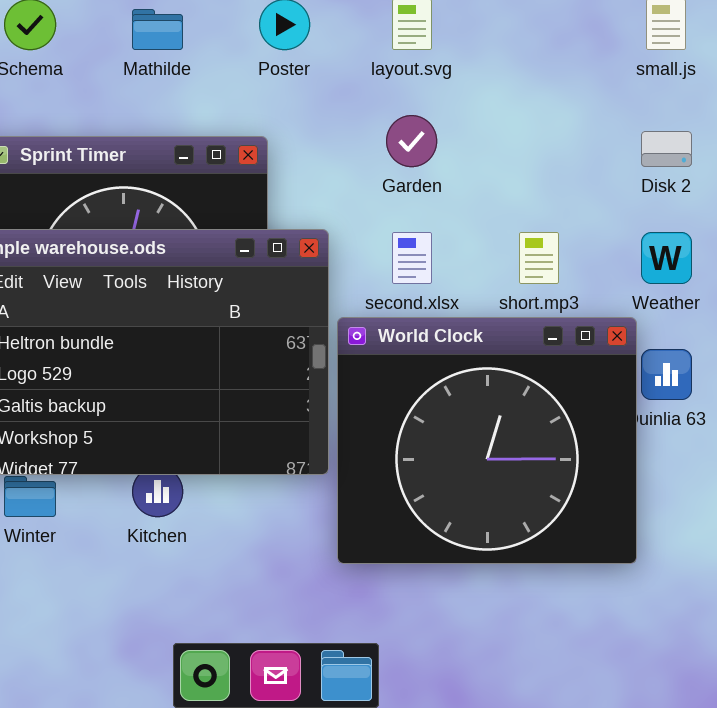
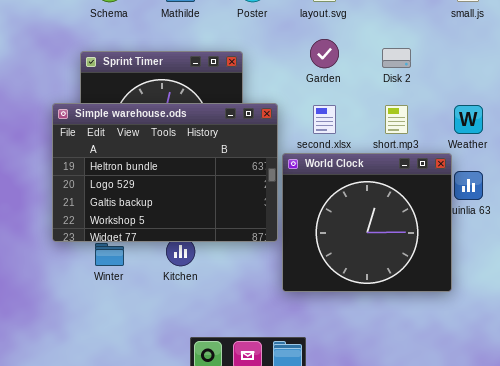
Disk 2: [641,131,692,167] -> [382,48,411,68], moved

